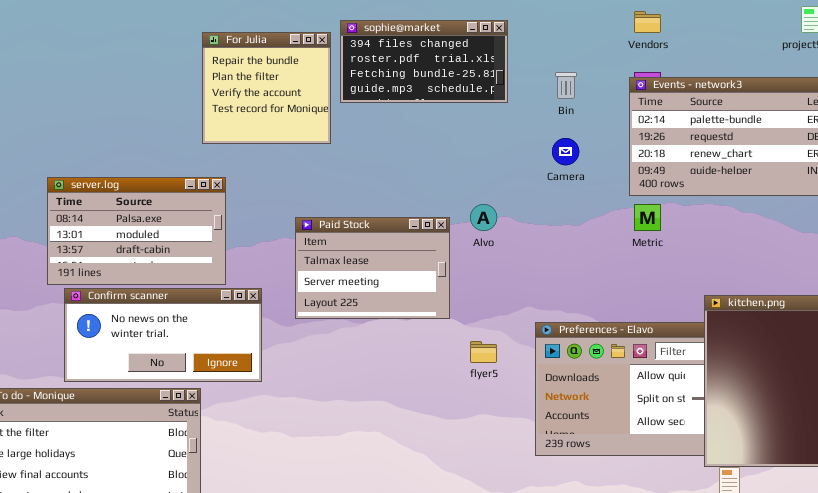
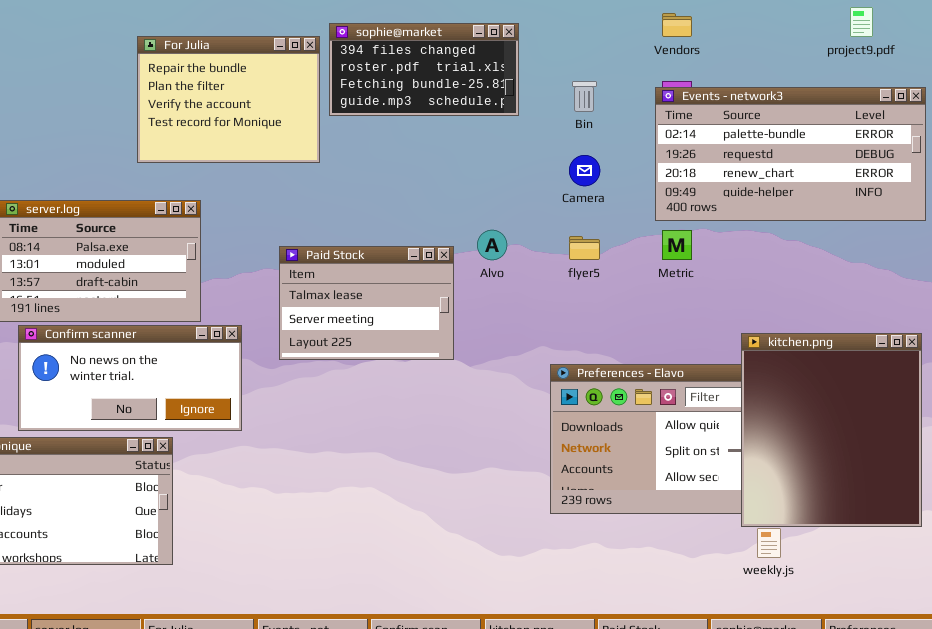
For Julia: [202,32,331,144] -> [137,36,320,163], resized
flyer5: [470,341,497,363] -> [569,236,600,260], moved

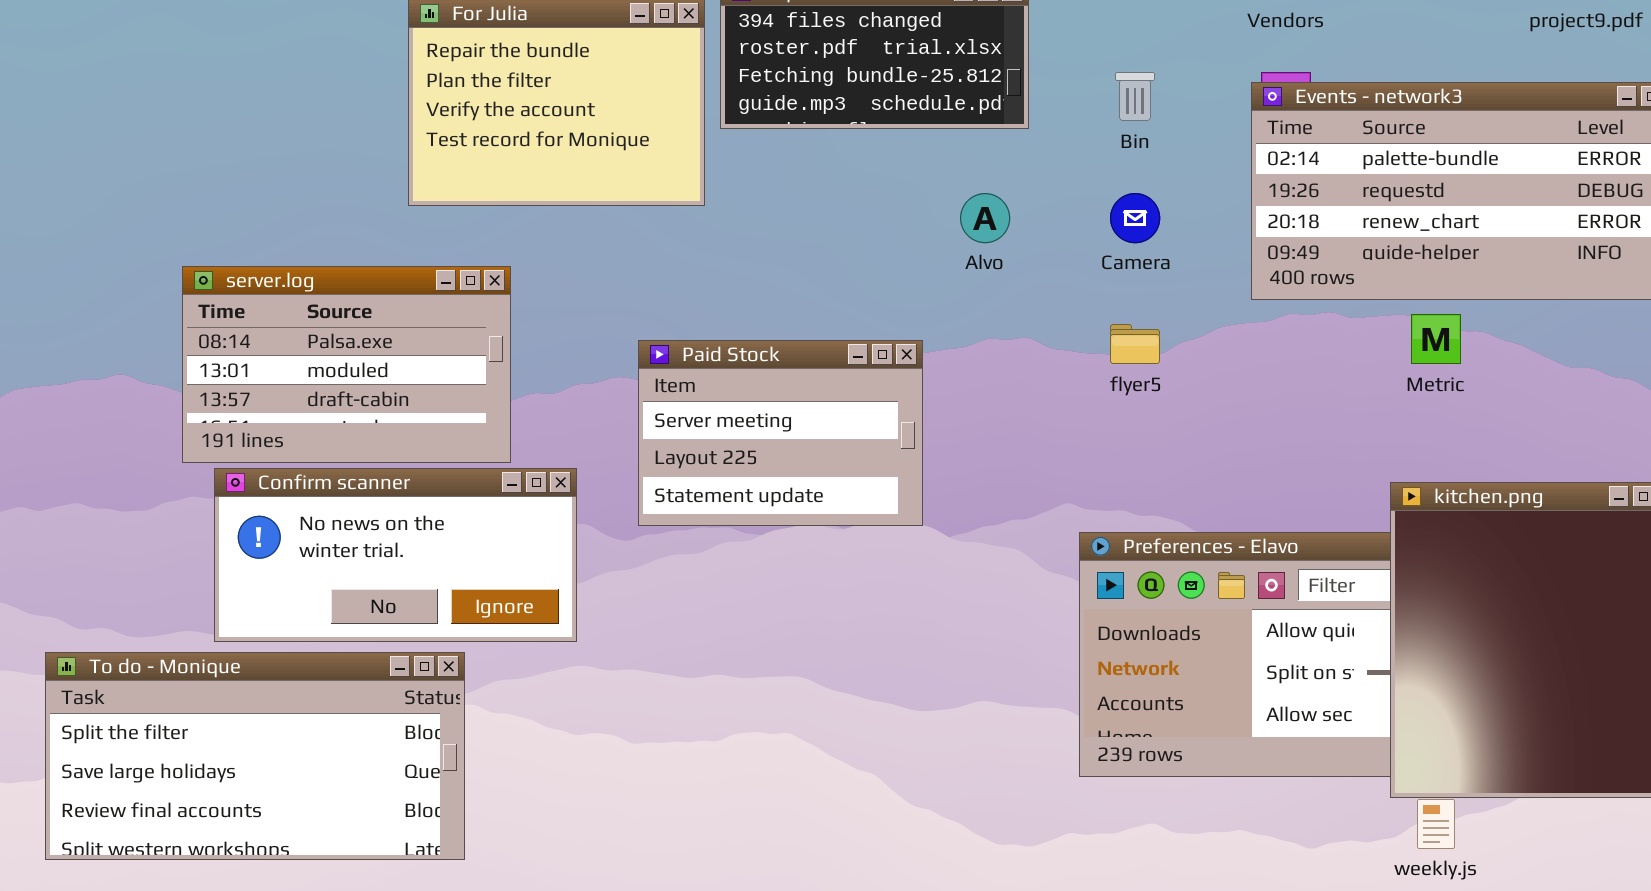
Alvo: [477,230,507,260] -> [960,193,1010,243], moved
Metric: [662,230,692,260] -> [1411,314,1461,364], moved
Paid Stock: [279,246,454,360] -> [638,340,923,526], scrolled down 1 row

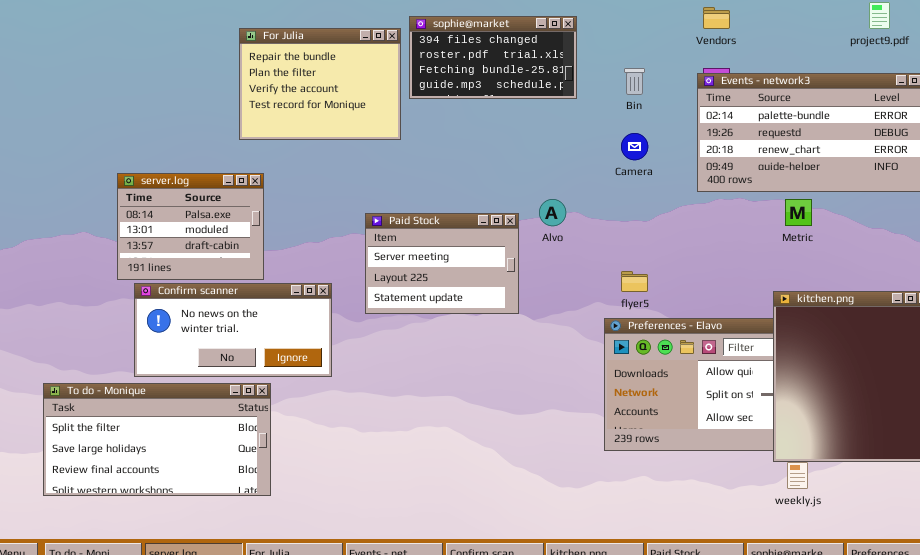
Alvo: [960,193,1010,243] -> [539,199,566,226], moved
server.log: [182,266,511,463] -> [117,173,264,280], resized
flyer5: [1110,324,1160,364] -> [621,271,648,292], moved

